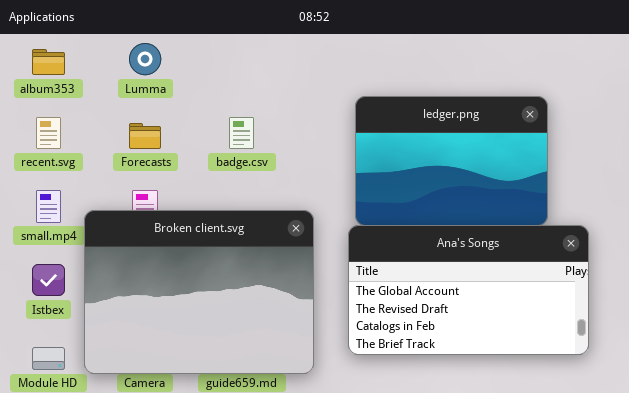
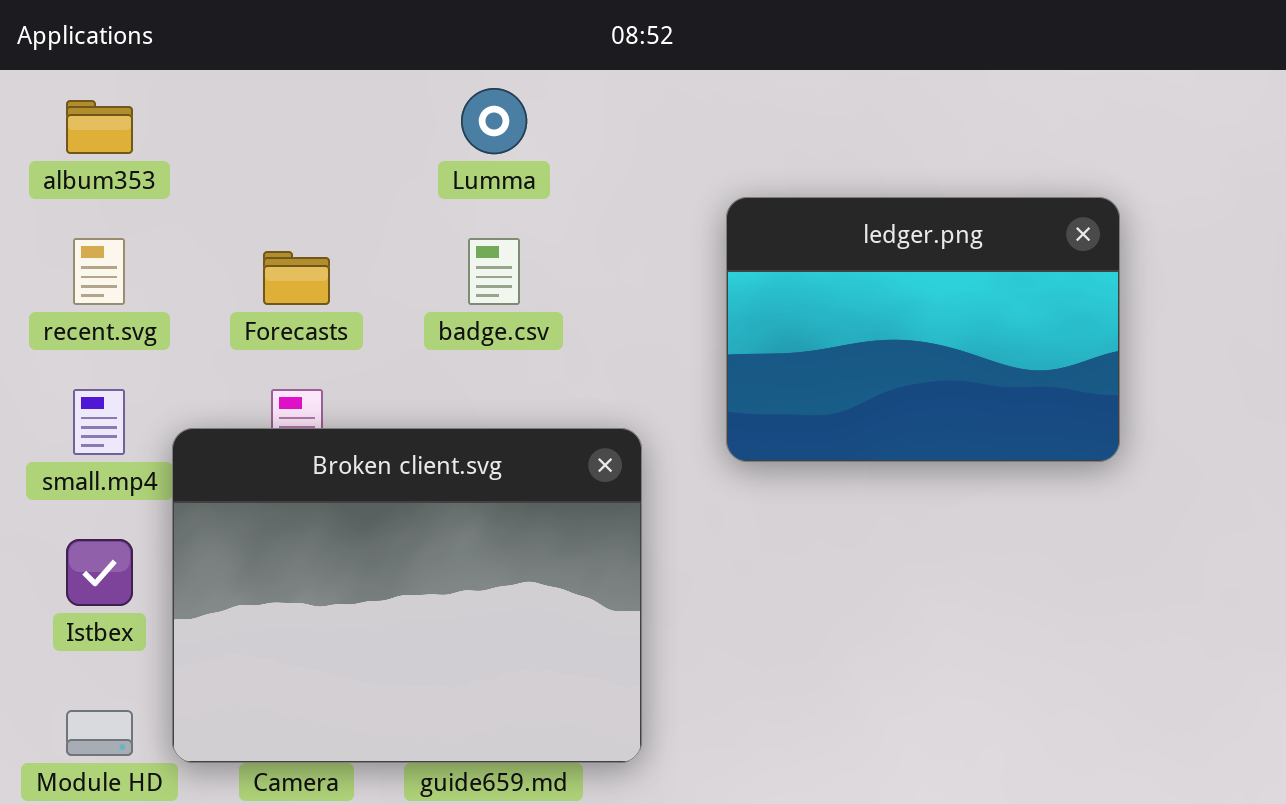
Lumma: [129,43,161,75] -> [461,88,527,154], moved
Ana's Songs: [348,225,589,355] -> none, closed

